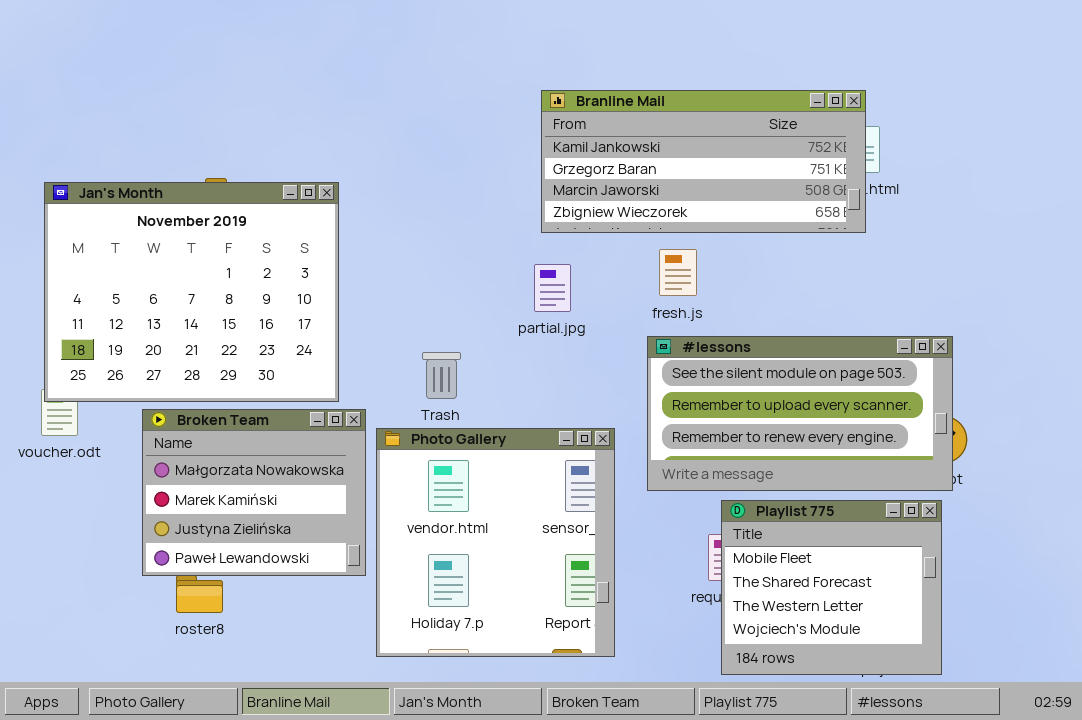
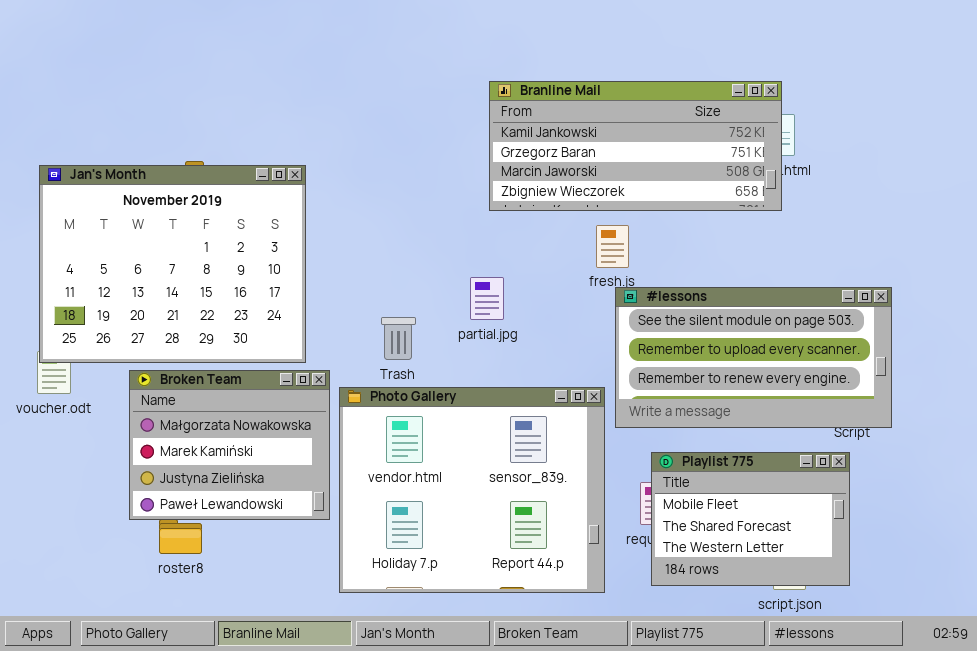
partial.jpg: [534,264,571,312] -> [470,277,504,320], moved
#lessons: [647,336,953,491] -> [615,287,892,428], moved
Photo Gallery: [376,428,615,657] -> [339,387,605,593], resized
Playlist 775: [721,500,942,675] -> [651,452,850,586], resized

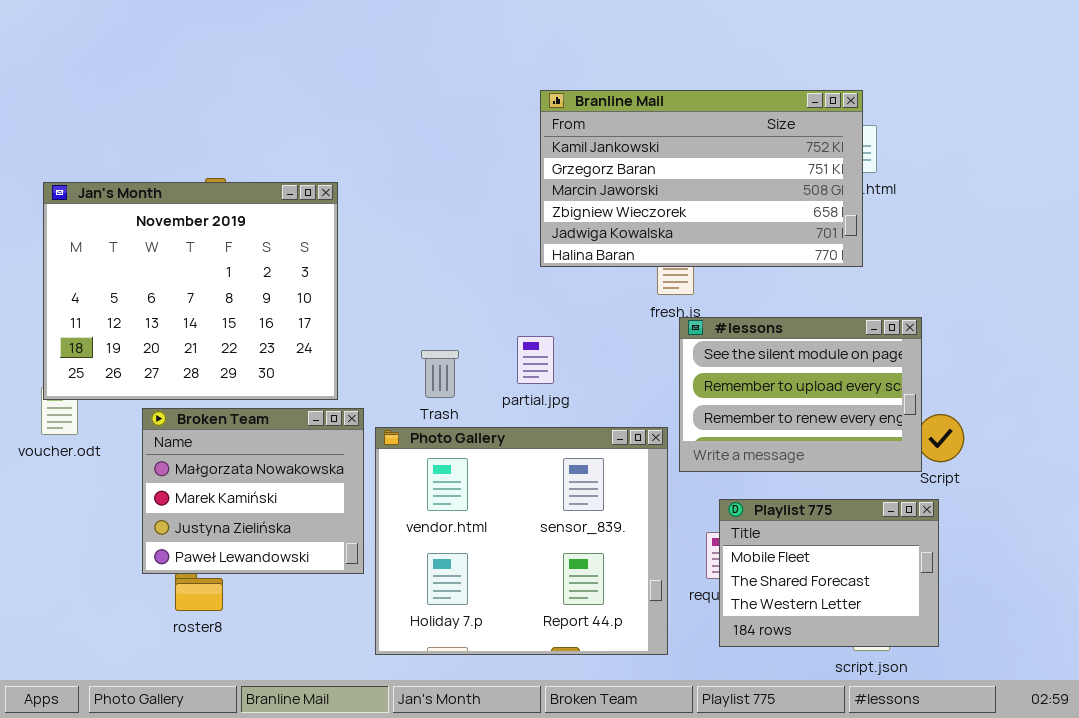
Branline Mail: [489,81,782,211] -> [540,90,863,267], resized
partial.jpg: [470,277,504,320] -> [517,336,554,384], moved
#lessons: [615,287,892,428] -> [679,317,922,472], resized

